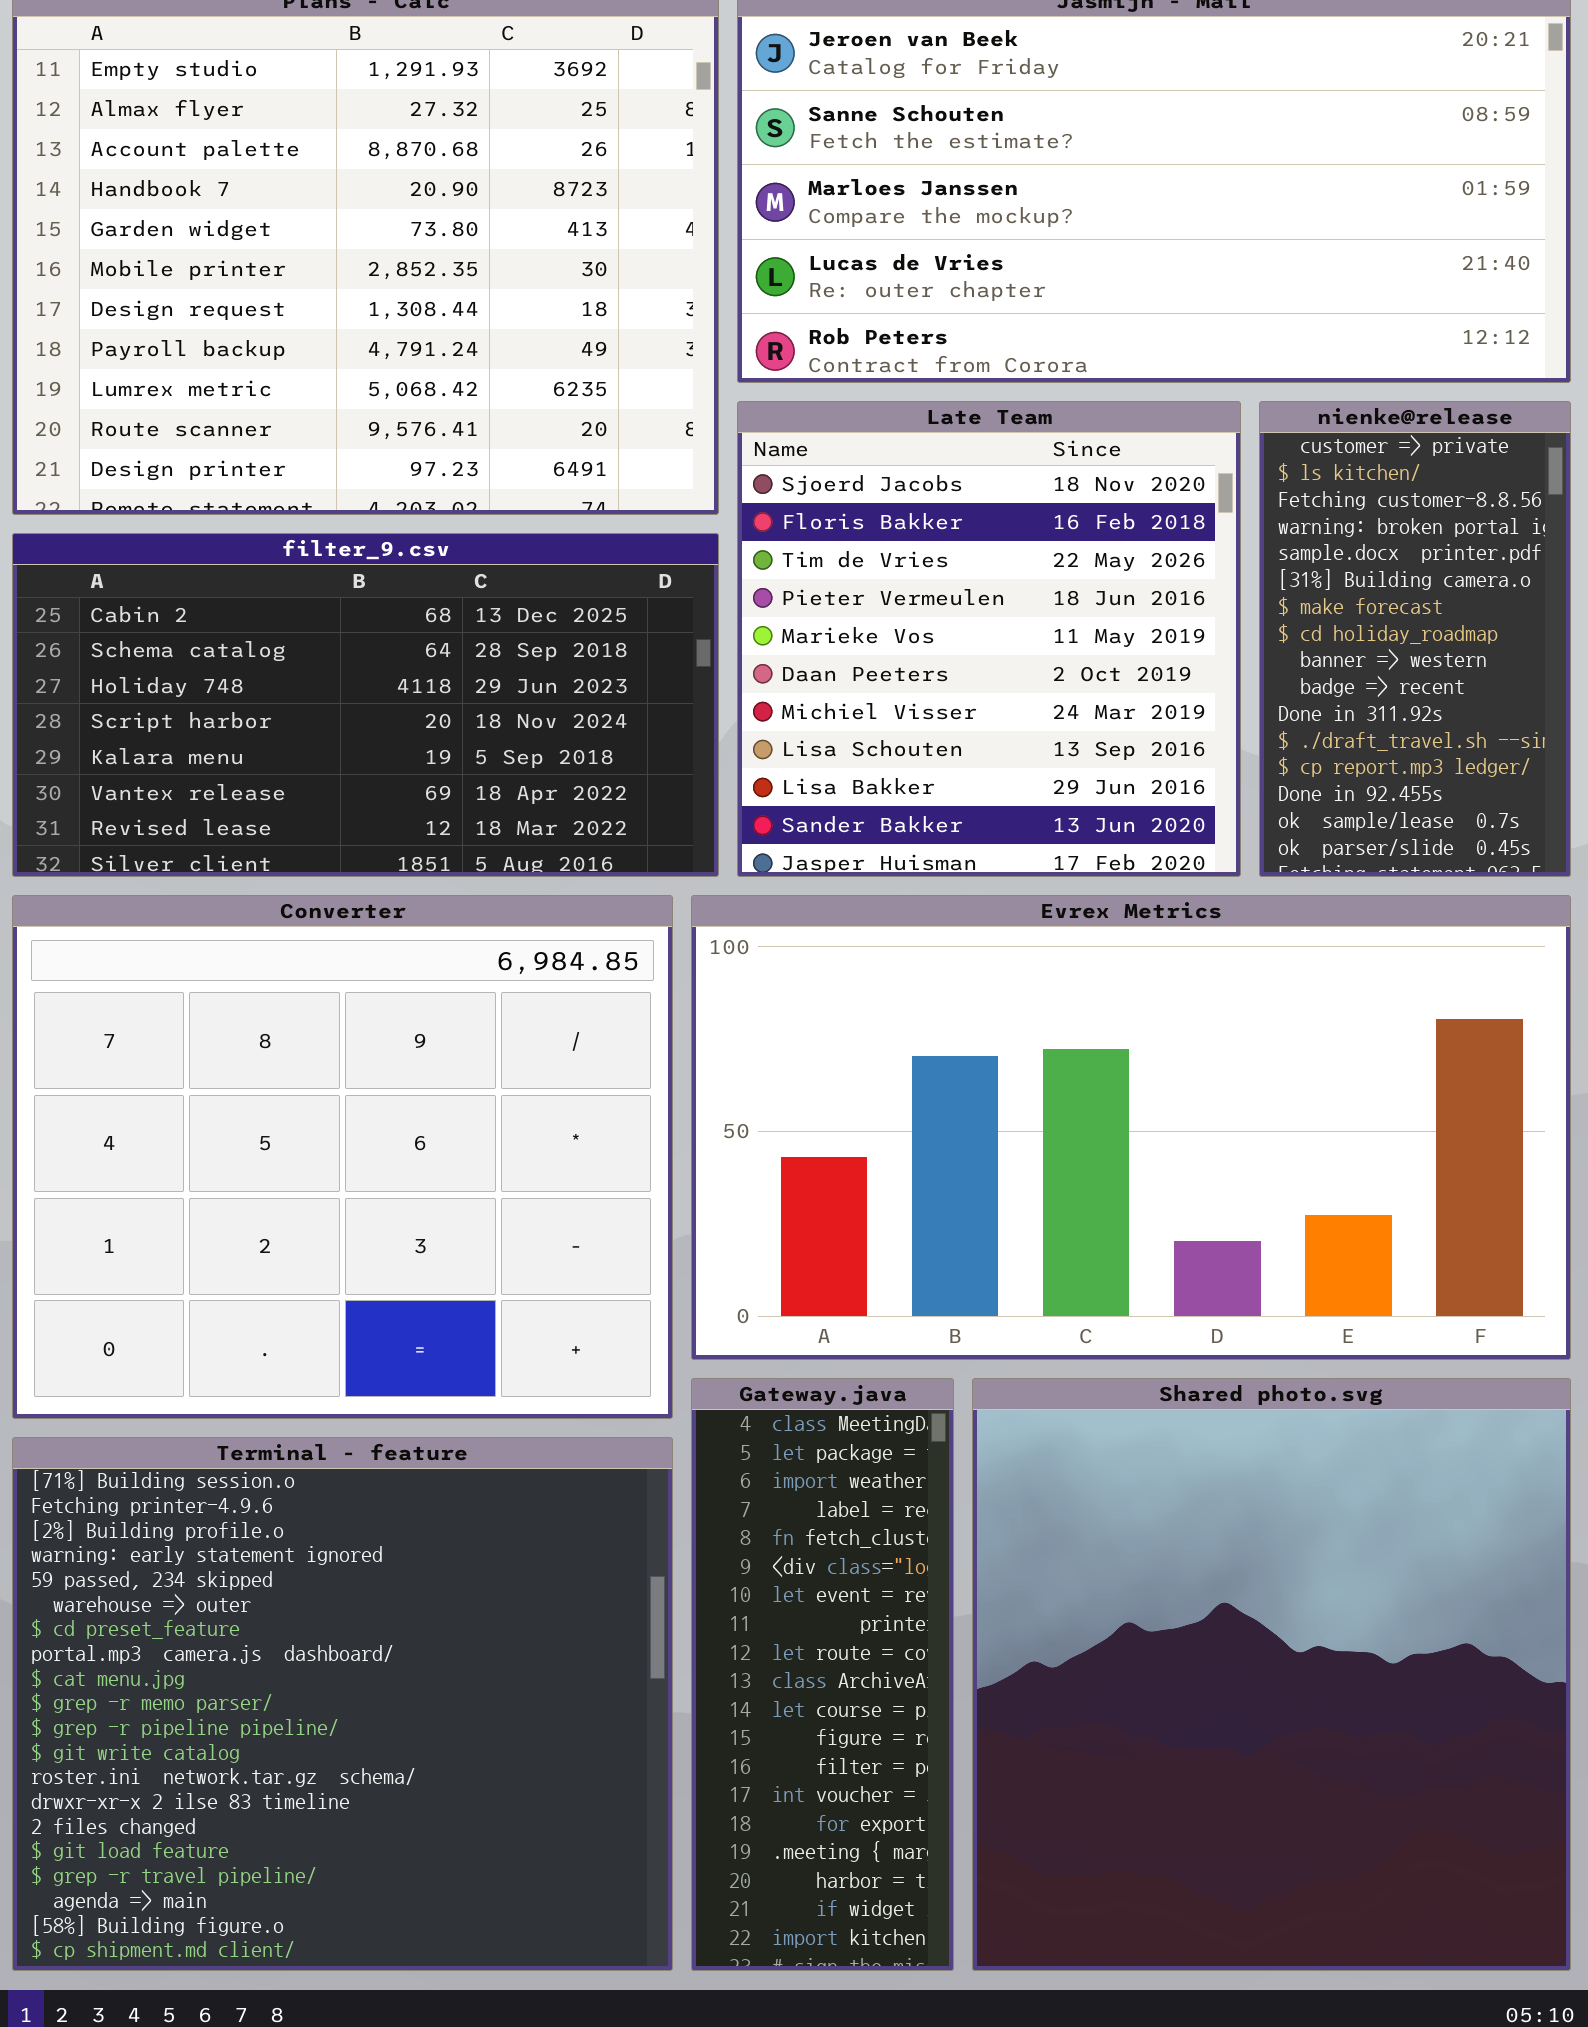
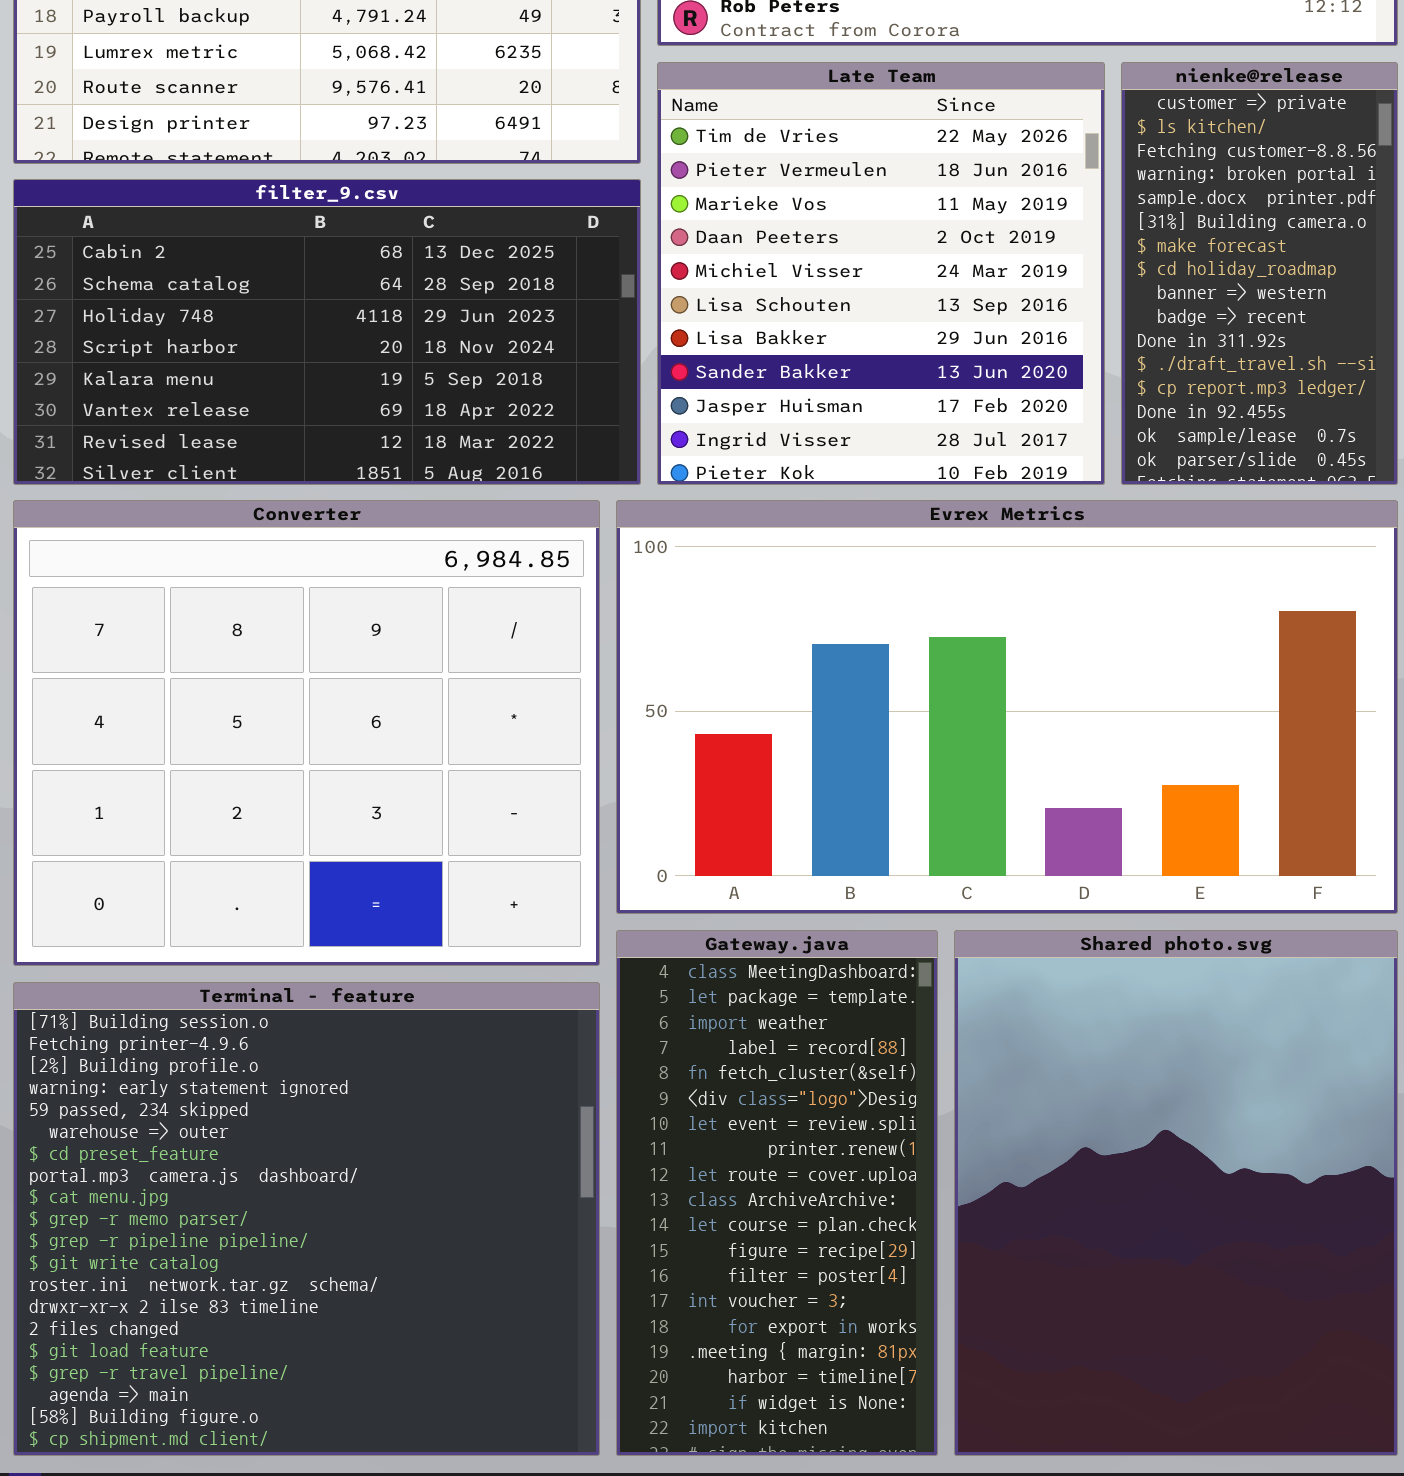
Late Team: [737,401,1241,877] -> [657,62,1105,485], scrolled down 2 rows
Gateway.java: [691,1378,954,1971] -> [616,930,938,1456], resized
Shared photo.svg: [972,1378,1571,1971] -> [954,930,1398,1456], resized

